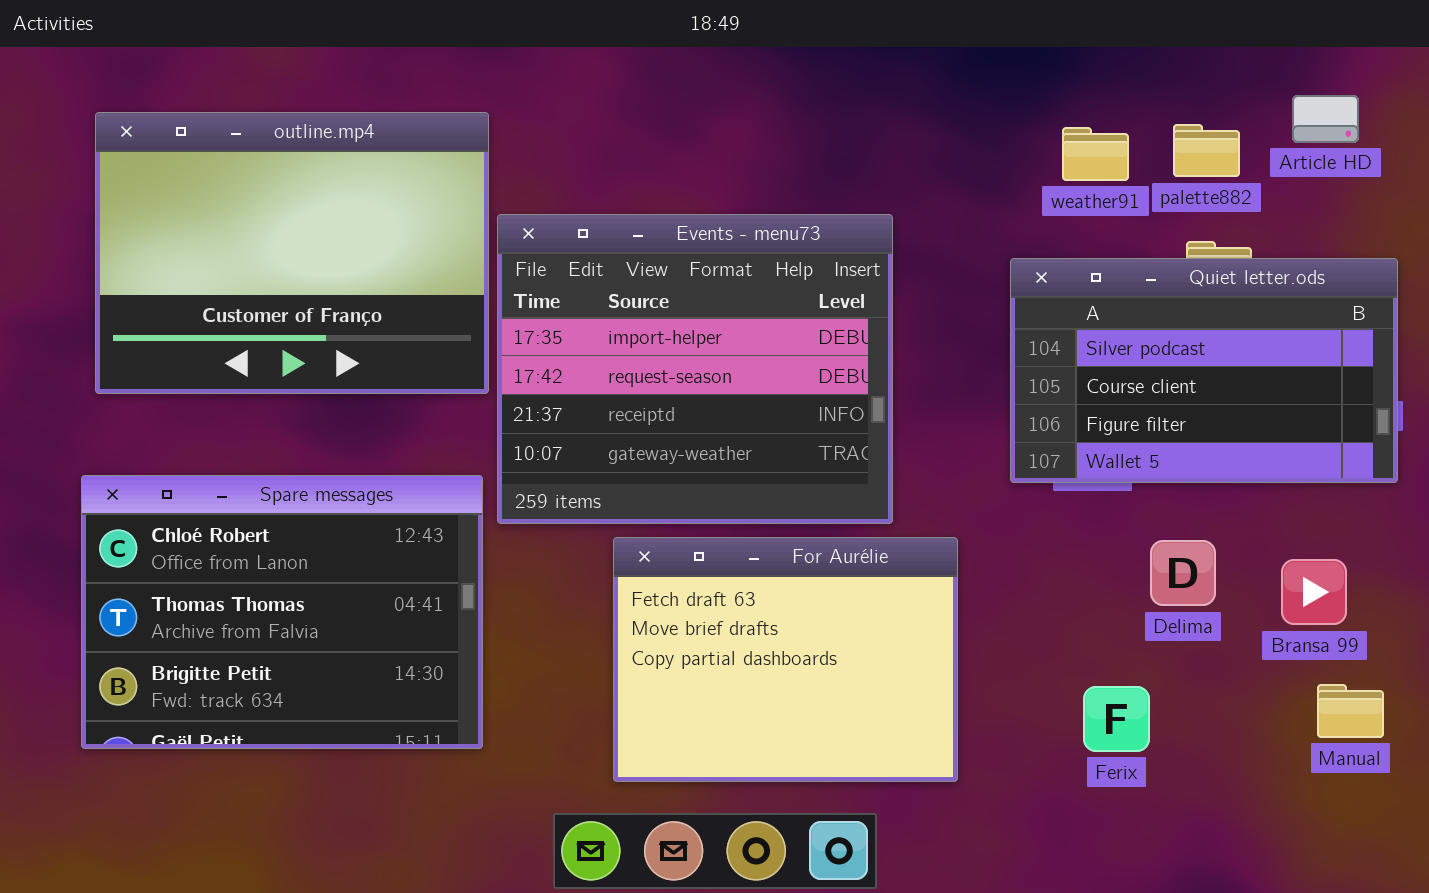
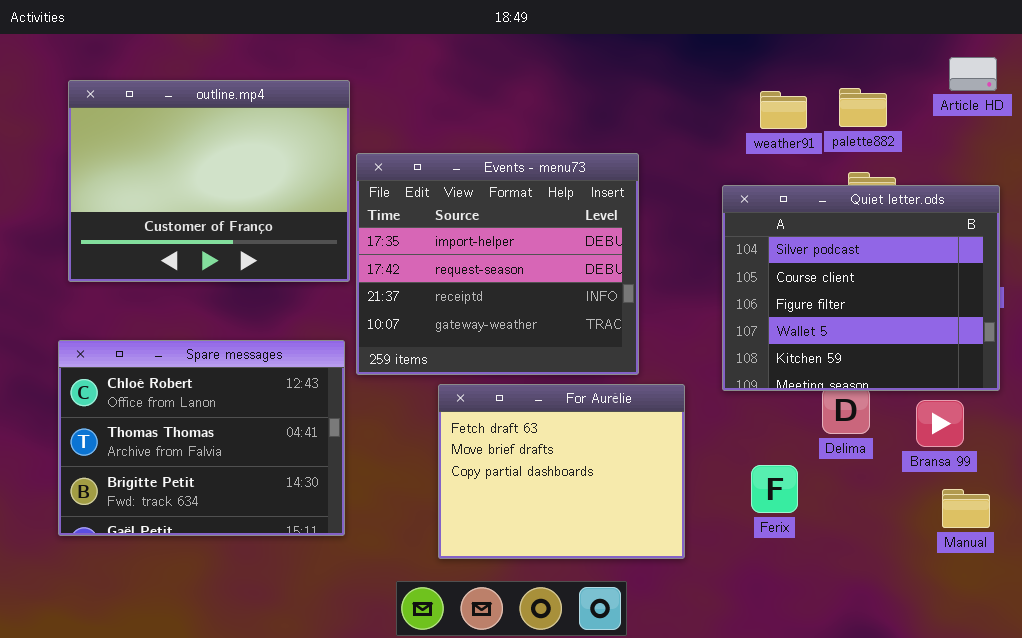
Article HD: [1292,95,1359,143] -> [949,57,997,91], moved
Quiet letter.ods: [1010,258,1398,483] -> [722,185,1000,391], resized
Ferix: [1083,686,1150,752] -> [751,465,798,513], moved

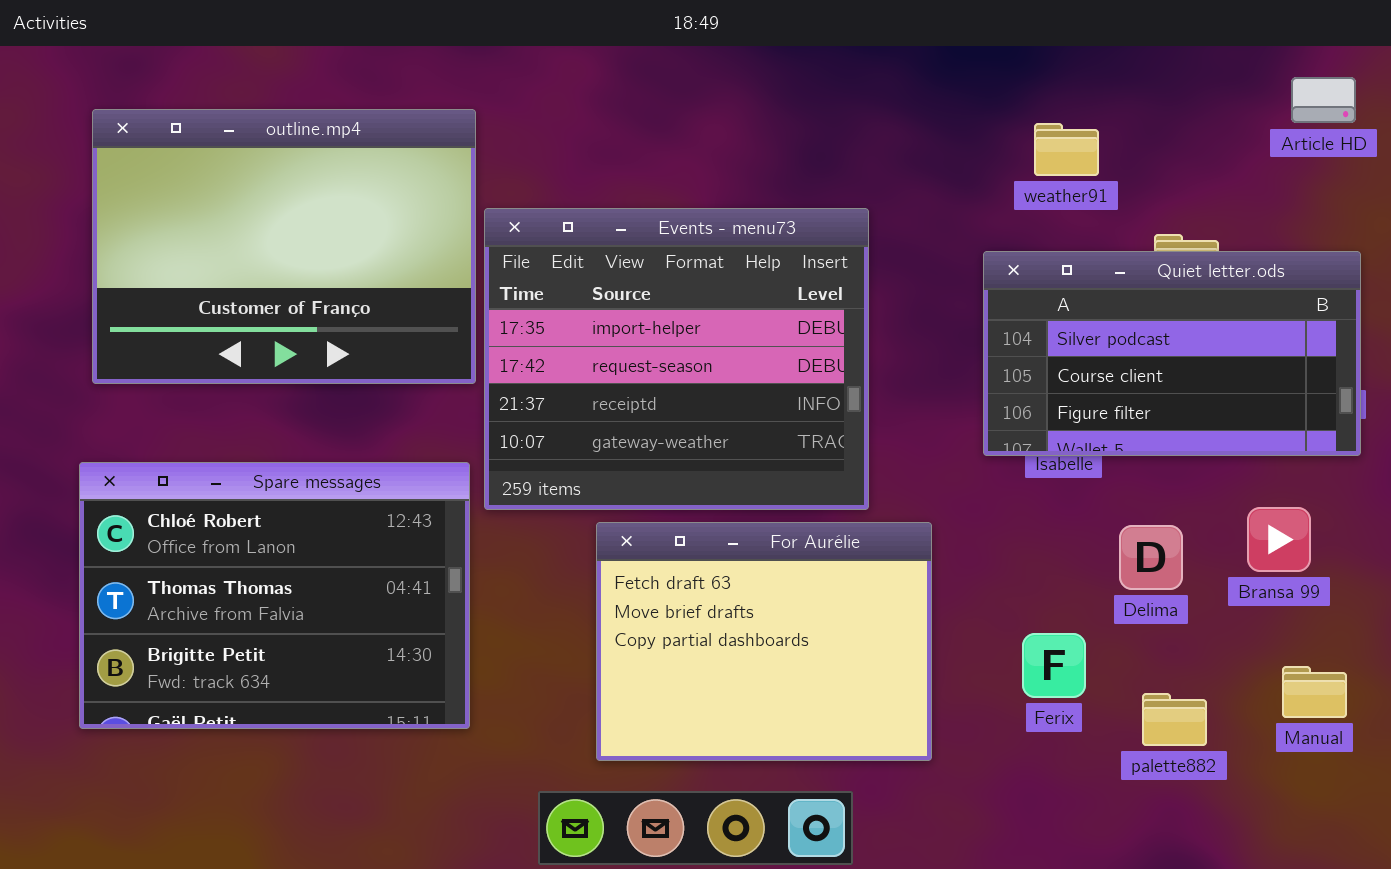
palette882: [839,88,887,127] -> [1142,693,1207,746], moved
Quiet letter.ods: [722,185,1000,391] -> [983,251,1361,456], resized
Bransa 99: [916,400,964,447] -> [1247,507,1311,572], moved

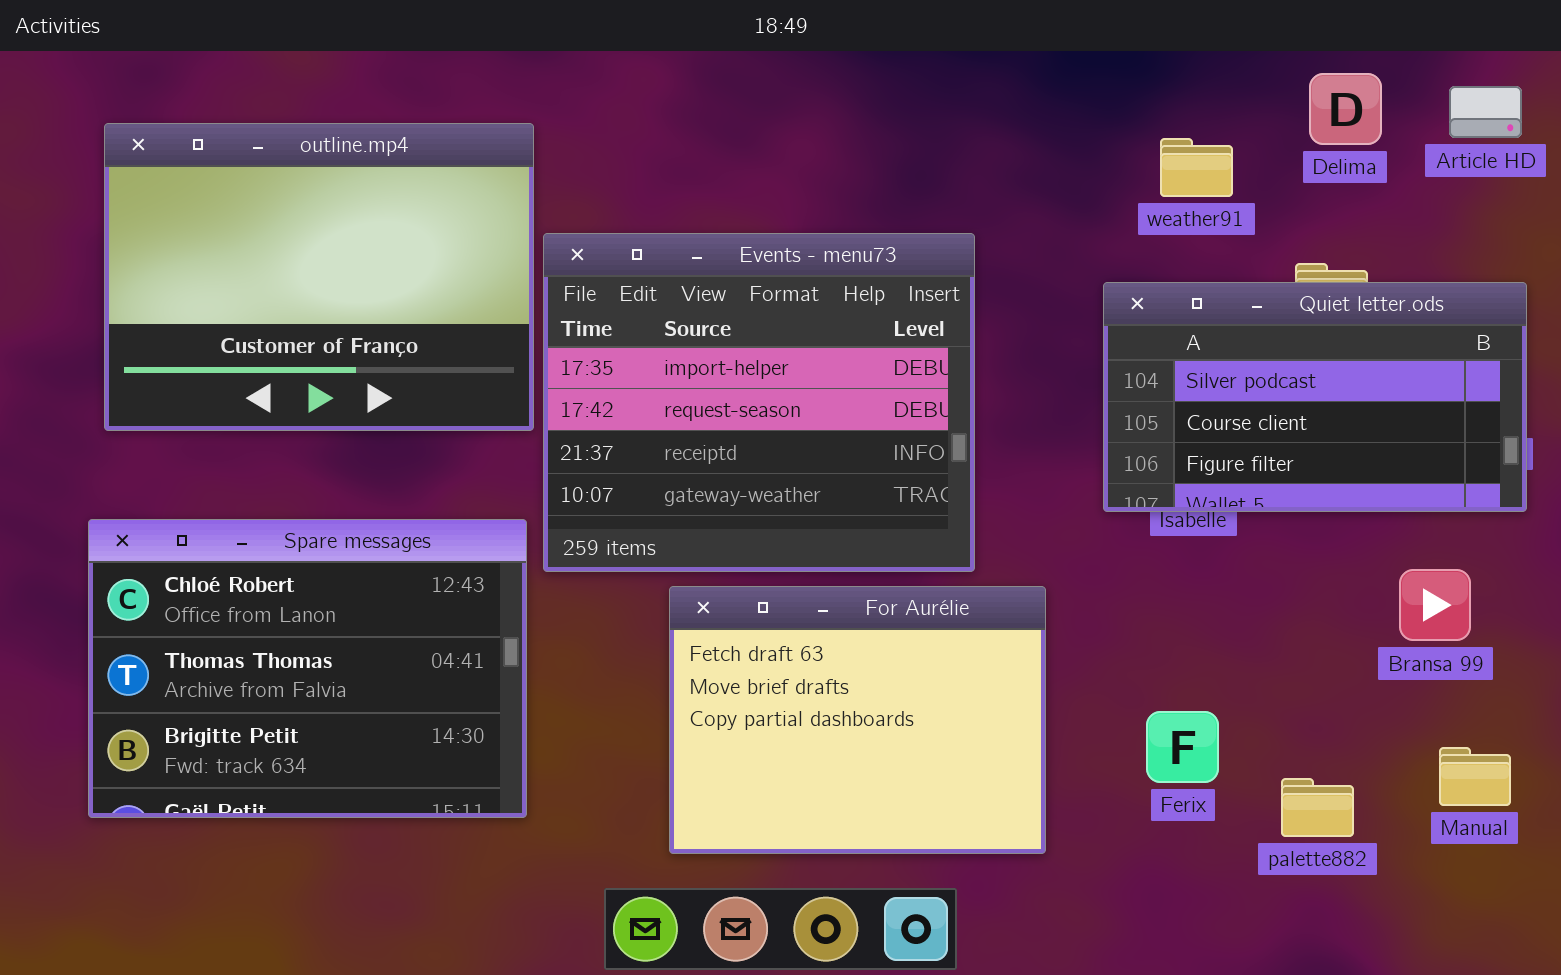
Delima: [1119,525,1183,590] -> [1309,73,1382,145], moved

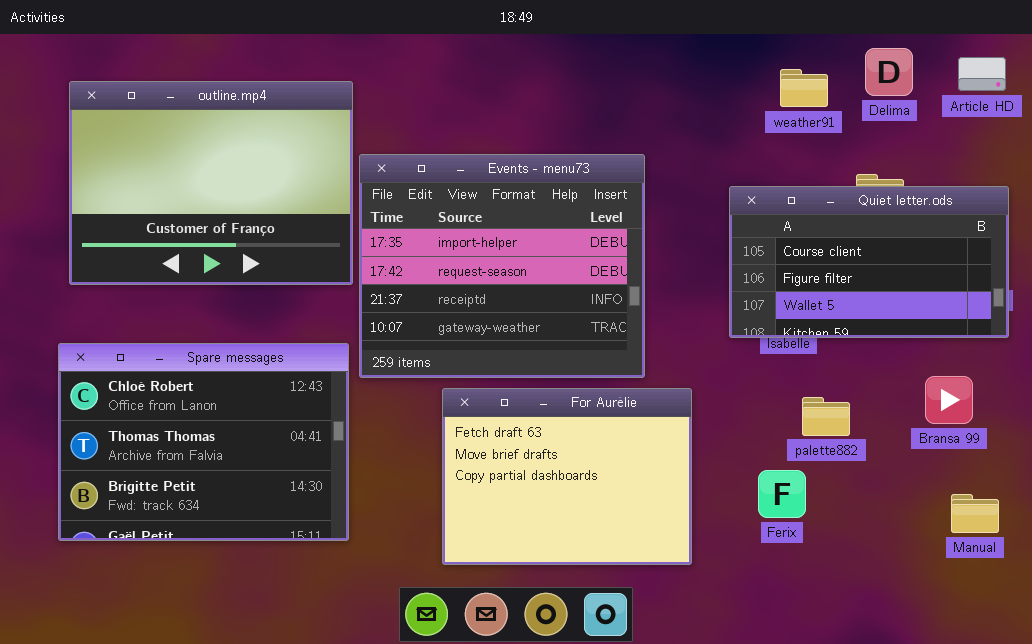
weather91: [1160,138,1233,197] -> [780,69,828,107], moved
Quiet letter.ods: [1103,282,1527,512] -> [729,186,1009,338], scrolled down 1 row
palette882: [1281,778,1354,837] -> [802,397,850,436], moved

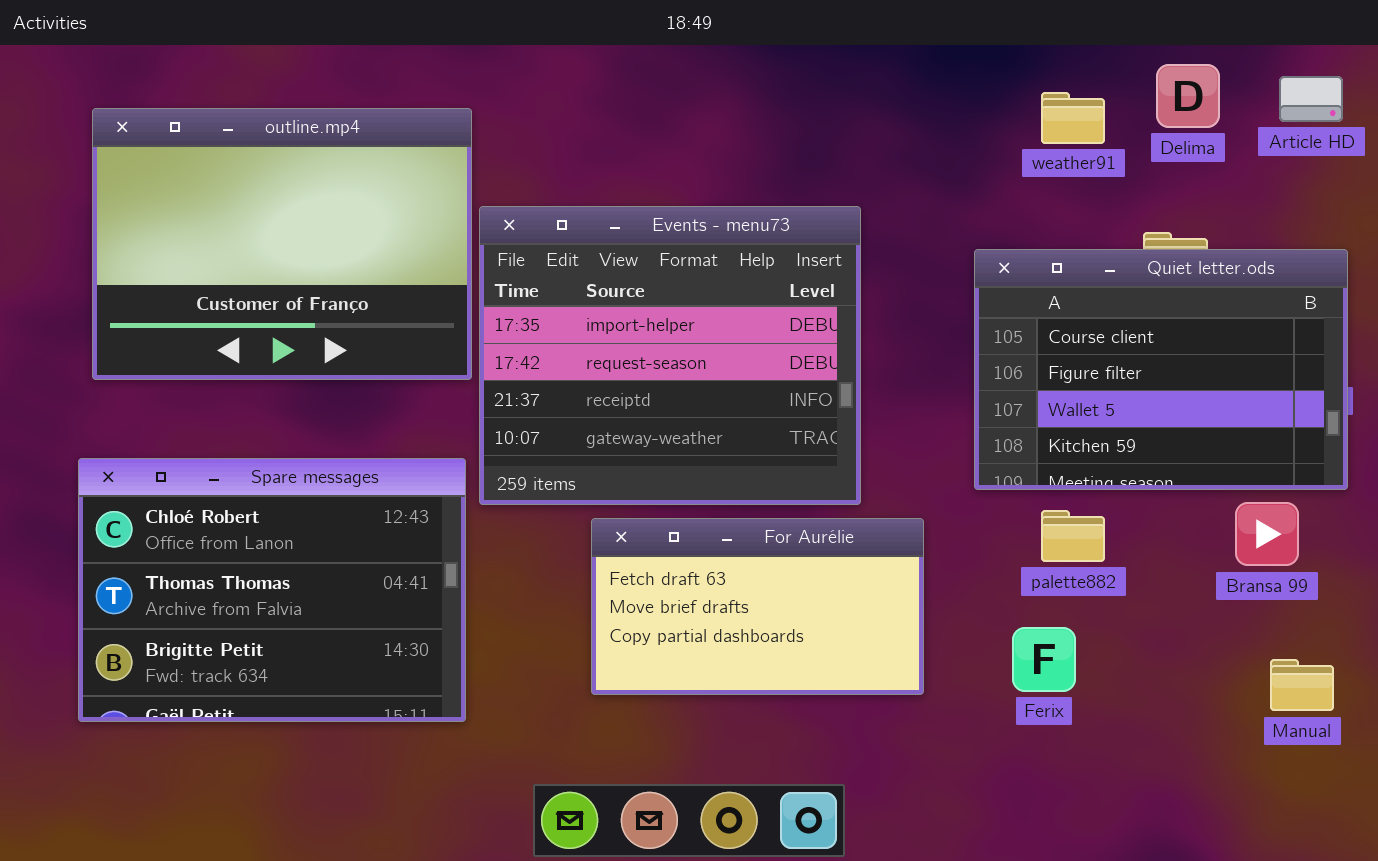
Quiet letter.ods: [729,186,1009,338] -> [974,249,1348,490], resized
For Aurélie: [442,388,692,565] -> [591,518,924,695], resized
palette882: [802,397,850,436] -> [1041,510,1105,562], moved

